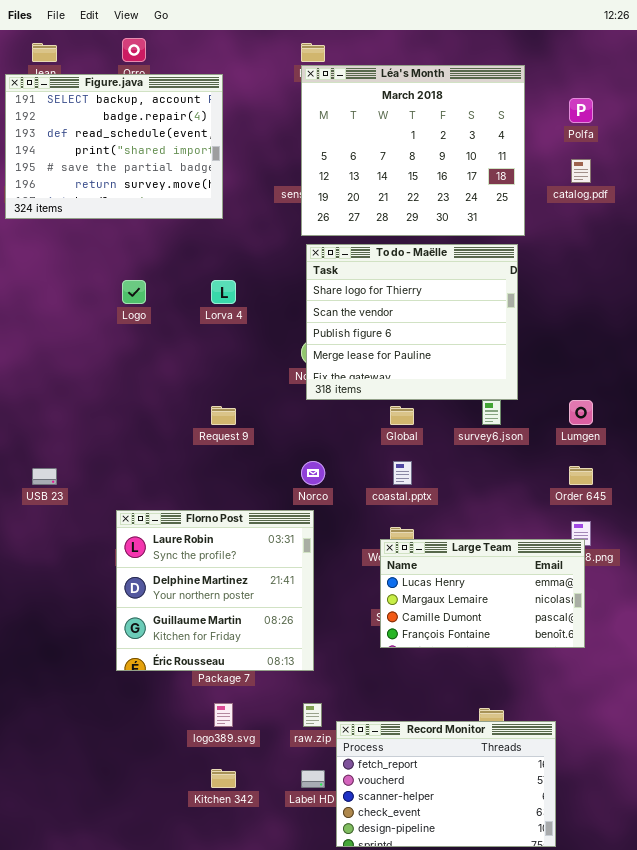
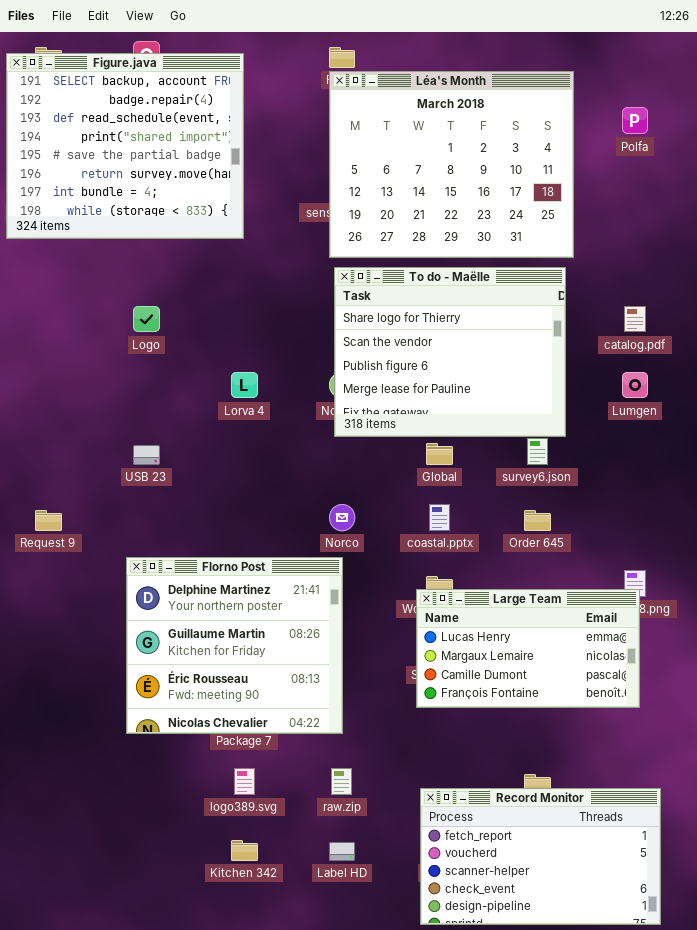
Figure.java: [5,74,223,219] -> [6,53,244,239], resized
catalog.pdf: [571,159,591,183] -> [624,306,646,332], moved
Lorva 4: [211,280,236,304] -> [231,372,258,398], moved
Lumgen: [569,400,593,425] -> [622,372,648,398], moved
Request 9: [211,406,236,425] -> [35,510,62,531], moved
Order 645: [569,466,593,485] -> [524,510,551,531], moved
USB 23: [32,468,57,485] -> [133,445,160,465], moved
Florno Post: [116,510,314,671] -> [126,557,343,734], scrolled down 1 row
Record Monitor: [336,721,556,847] -> [420,788,661,925], moved

